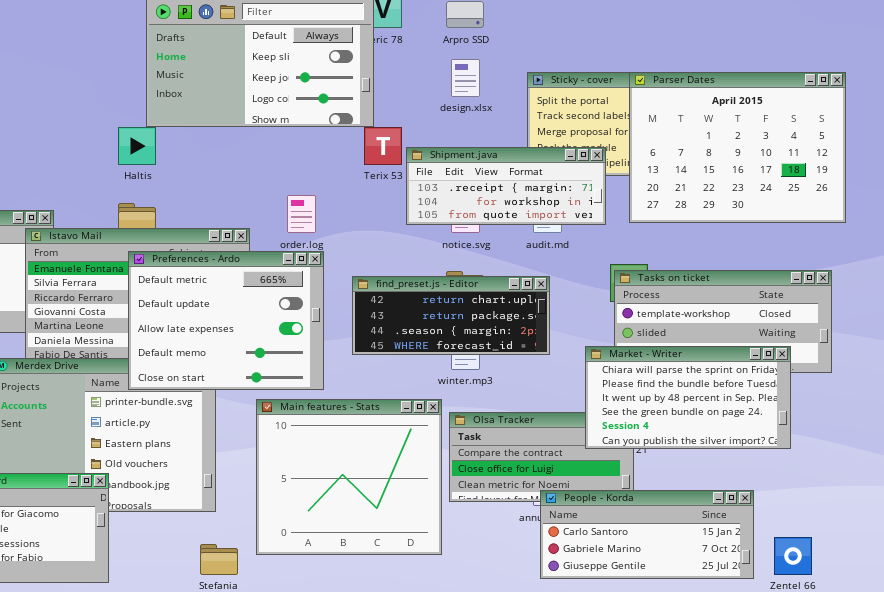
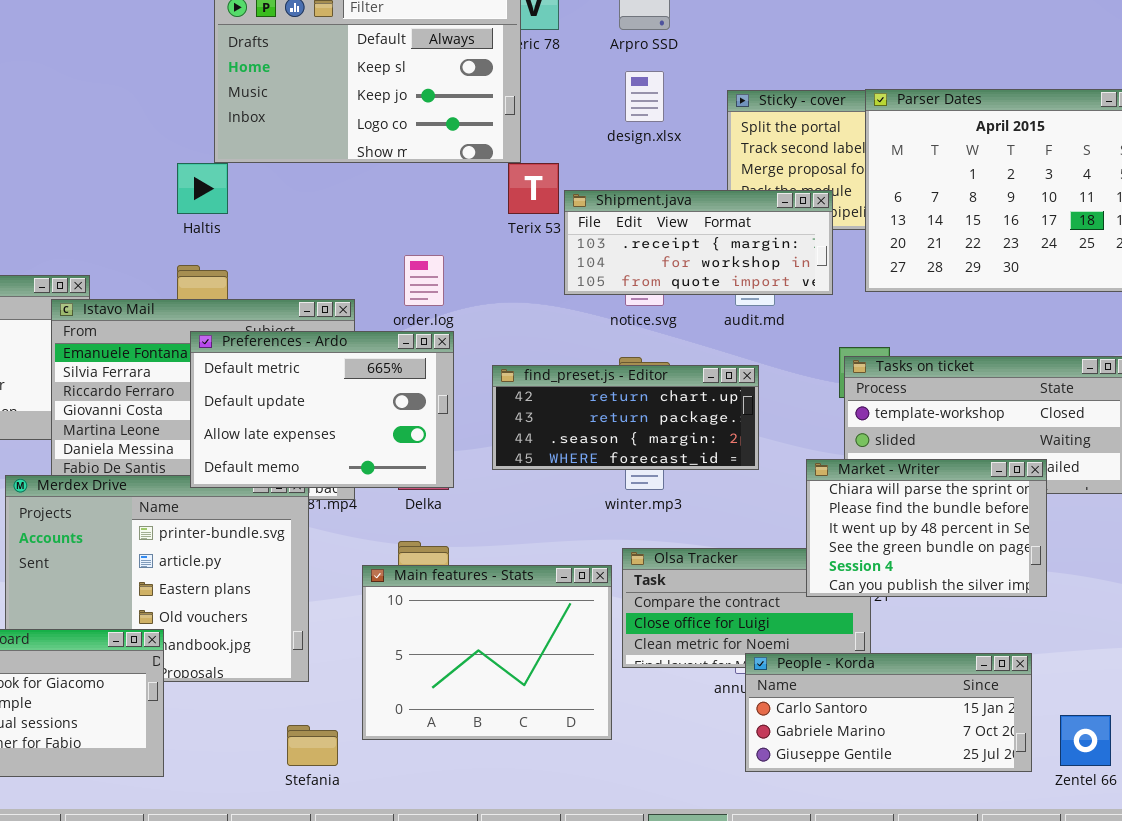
Preferences - Ardo: [128,251,324,390] -> [190,331,454,488], resized
Market - Writer: [585,346,791,449] -> [806,459,1047,597], resized
Main features - Stats: [256,399,442,555] -> [362,565,612,740], resized

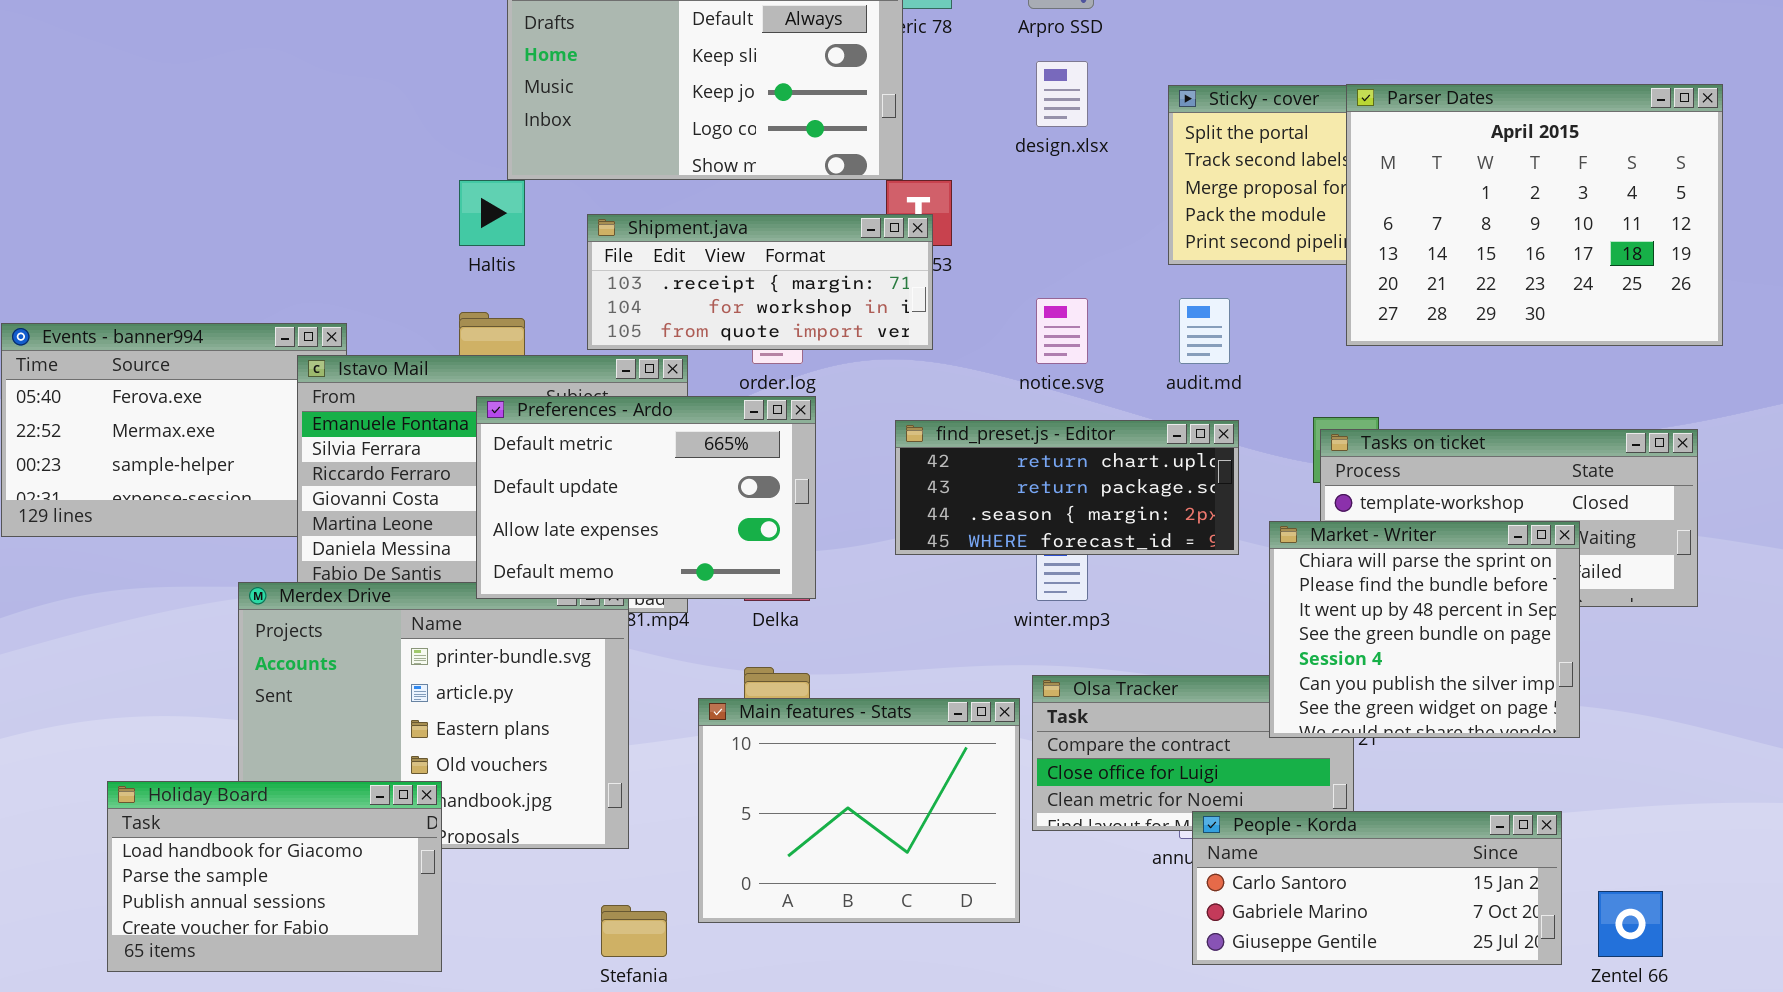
Shipment.java: [564,190,833,295] -> [587,214,933,350], moved
find_preset.js - Editor: [492,365,759,470] -> [895,420,1239,555], moved
Market - Writer: [806,459,1047,597] -> [1269,521,1580,738], resized

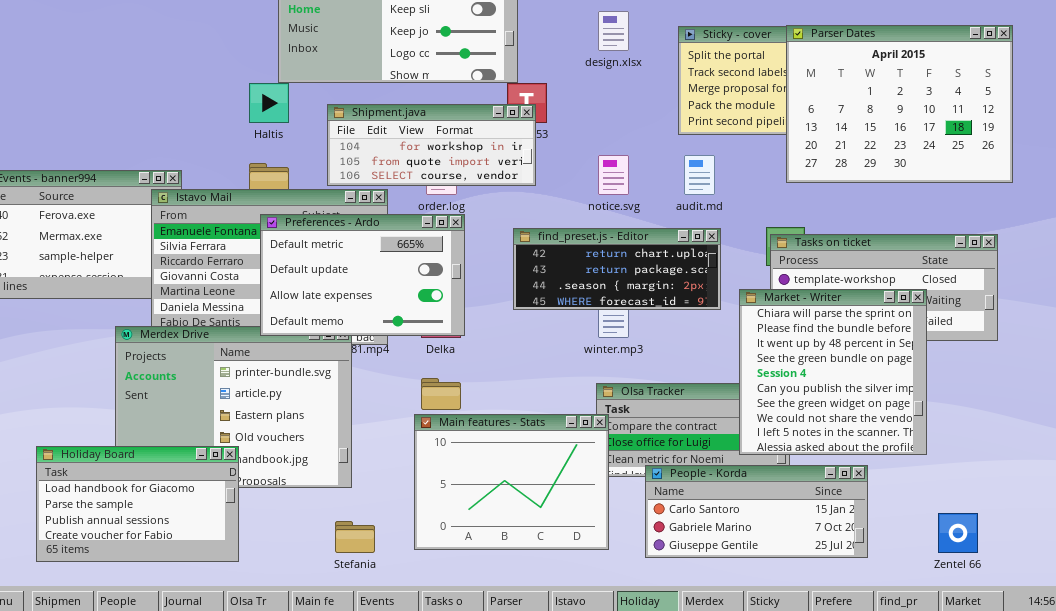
Shipment.java: [587,214,933,350] -> [327,104,536,186], scrolled down 1 row
Market - Writer: [1269,521,1580,738] -> [739,289,927,455], resized
Main features - Stats: [698,698,1020,923] -> [414,414,609,550], moved
People - Korda: [1192,811,1562,965] -> [645,465,868,558], moved

